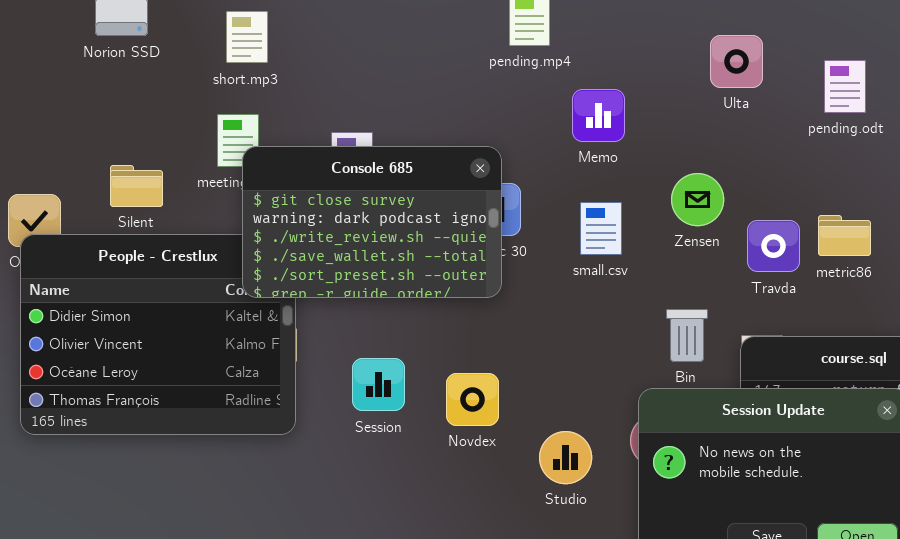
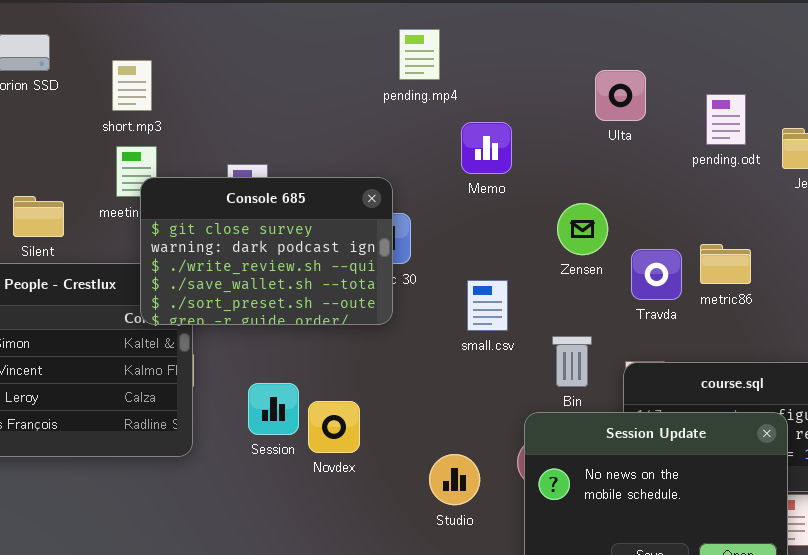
short.mp3: [226,11,268,63] -> [112,60,152,111], moved
small.csv: [580,202,622,255] -> [467,280,508,331], moved
Novdex: [446,373,499,426] -> [308,401,360,453], moved

